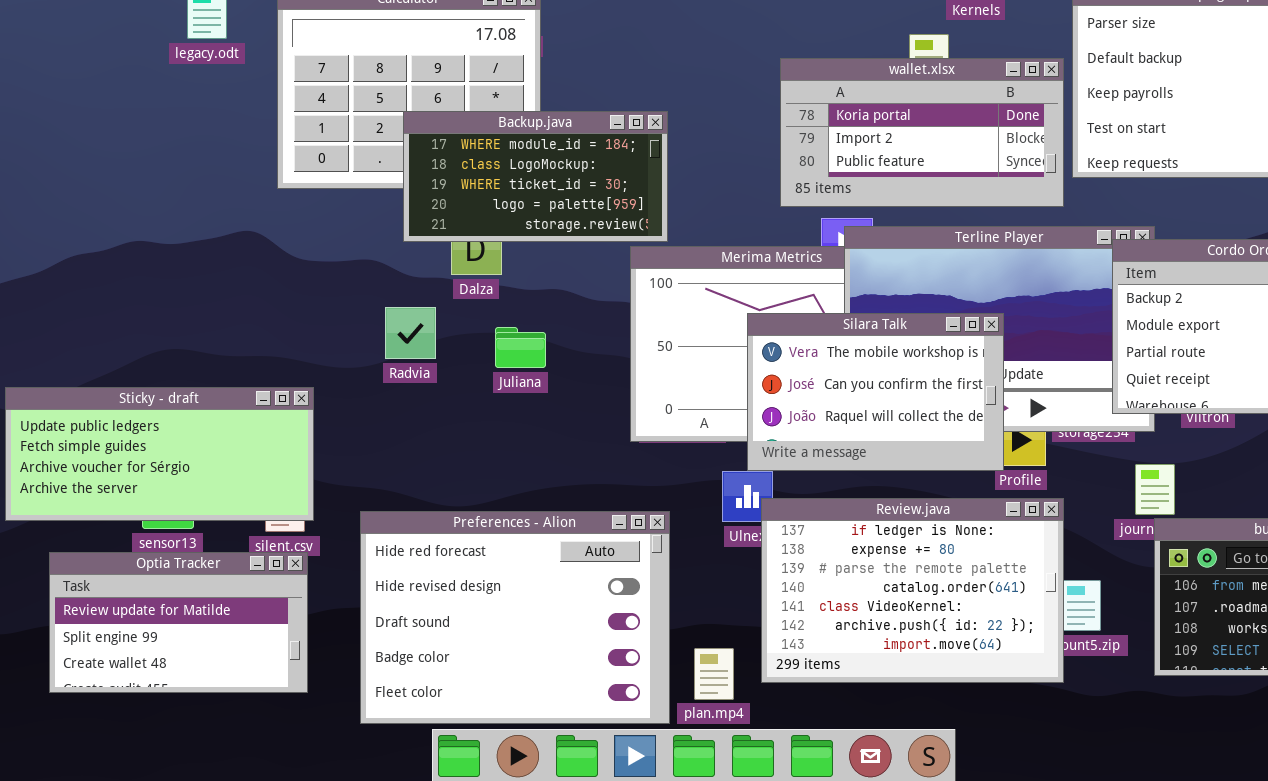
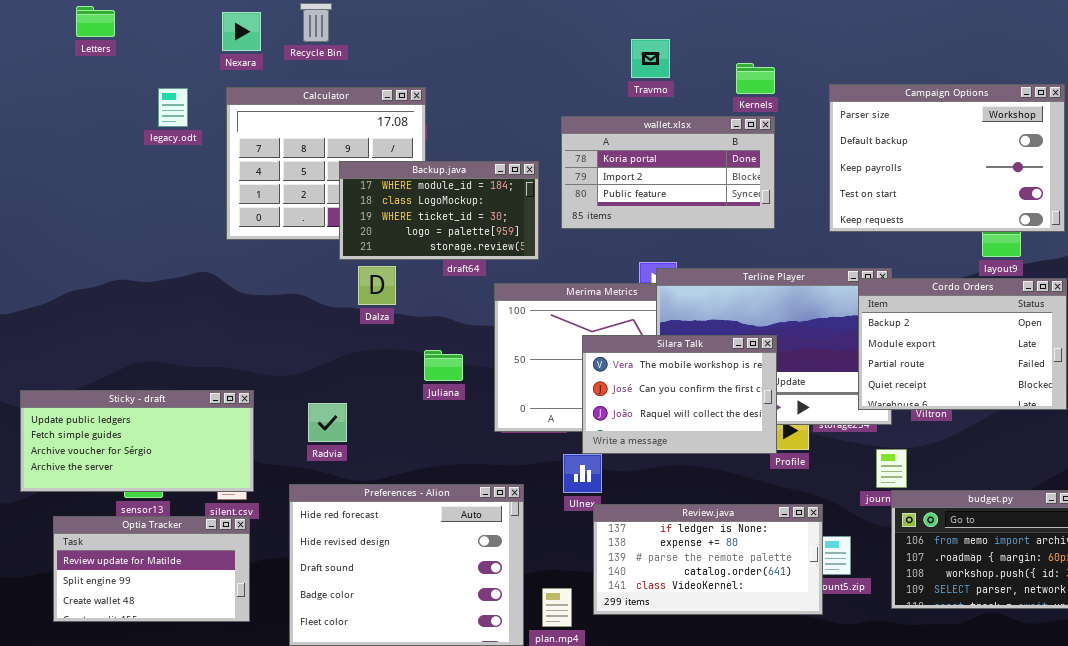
wallet.xlsx: [780,58,1064,207] -> [561,116,775,229], moved
Backup.java: [403,111,668,242] -> [339,161,539,260], moved
Radvia: [385,307,436,359] -> [308,403,347,442], moved
Juliana: [495,327,546,368] -> [424,350,463,381], moved
Review.java: [761,498,1064,683] -> [593,504,823,615], resized

